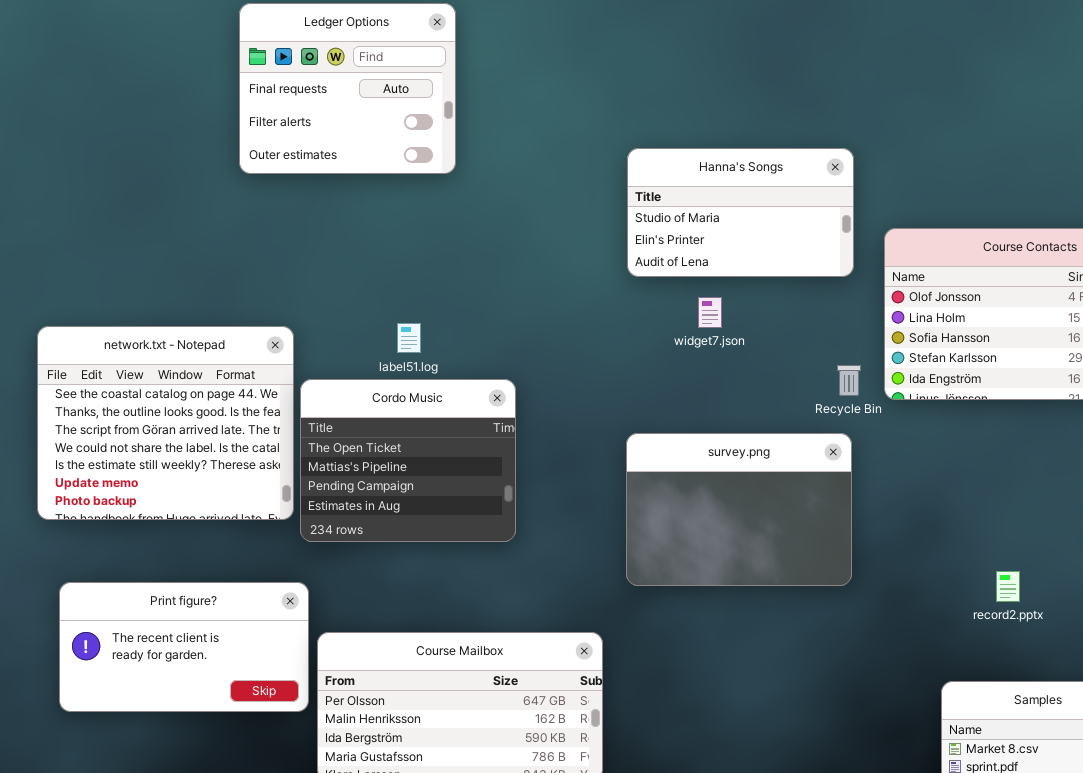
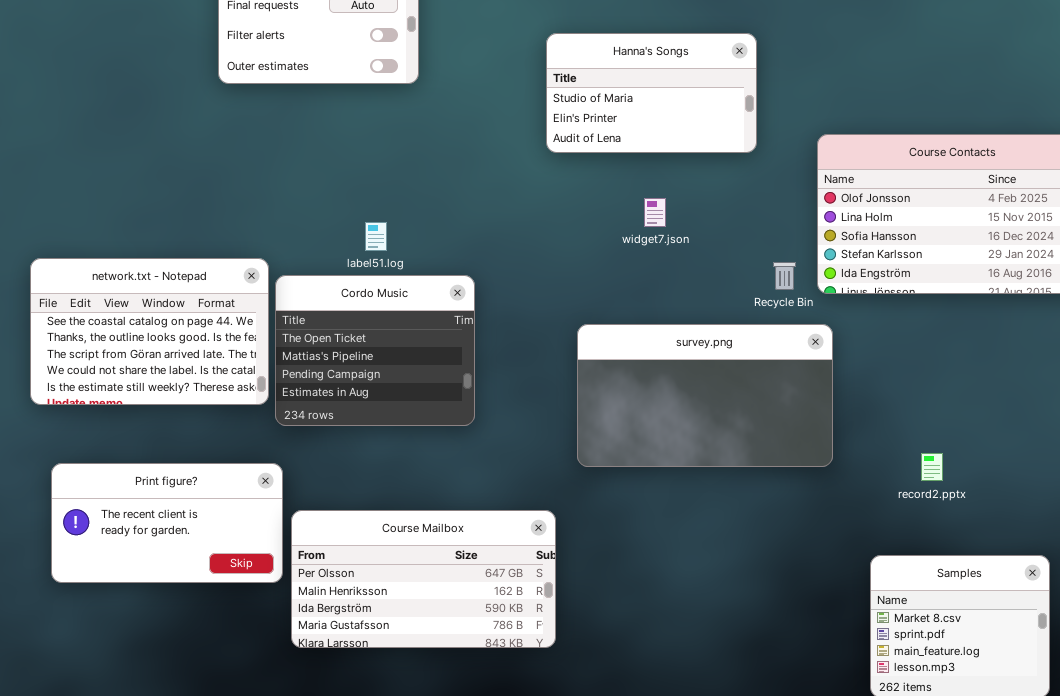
Hanna's Songs: [627,148,854,277] -> [546,33,757,153], moved
network.txt - Notepad: [37,326,294,520] -> [30,258,269,405], resized
survey.png: [626,433,852,586] -> [577,324,833,467], resized

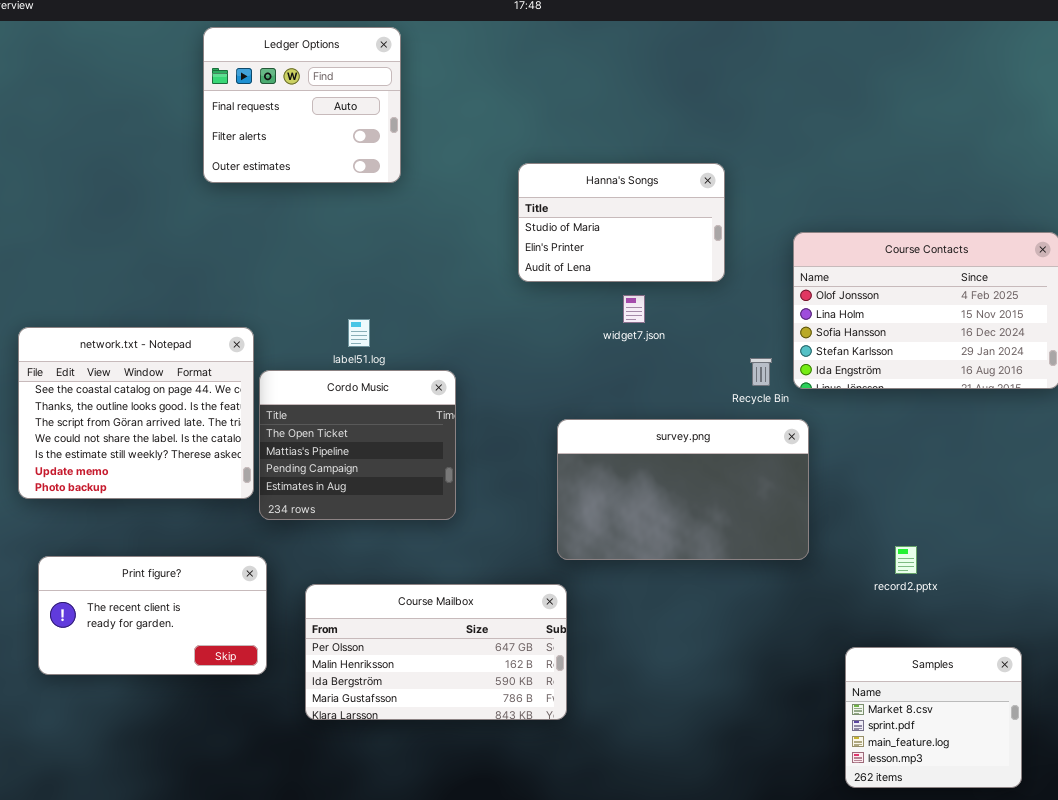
Hanna's Songs: [546,33,757,153] -> [518,163,725,282], moved
network.txt - Notepad: [30,258,269,405] -> [18,327,254,499], resized
Course Mailbox: [291,510,556,648] -> [305,584,567,720], moved

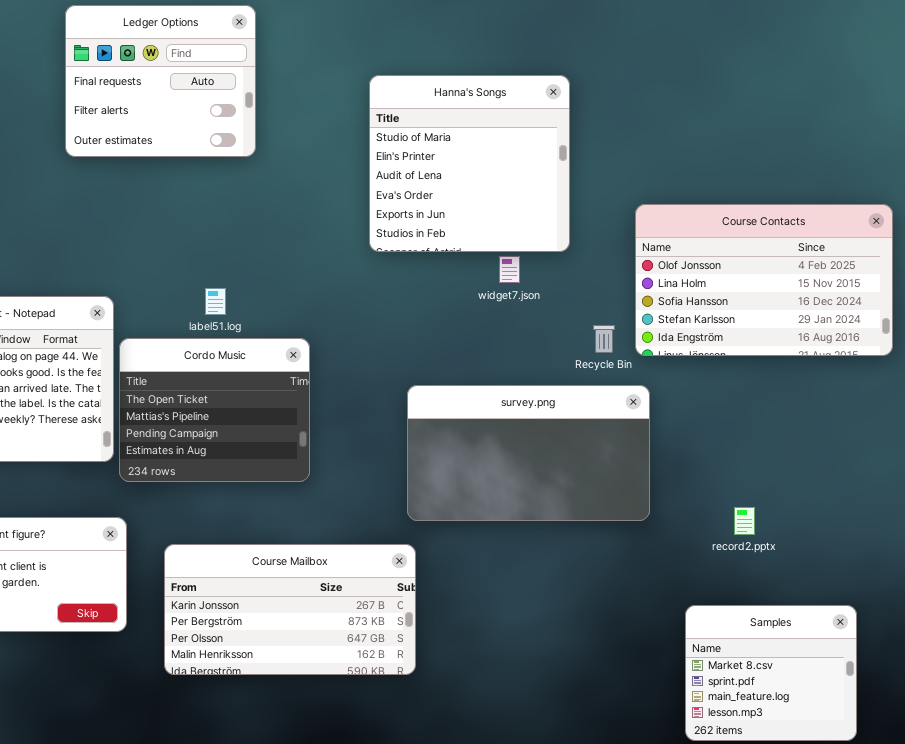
Hanna's Songs: [518,163,725,282] -> [369,75,570,252], resized
widget7.json: [623,295,645,323] -> [499,256,520,283], moved
Course Mailbox: [305,584,567,720] -> [164,544,416,675], scrolled up 2 rows

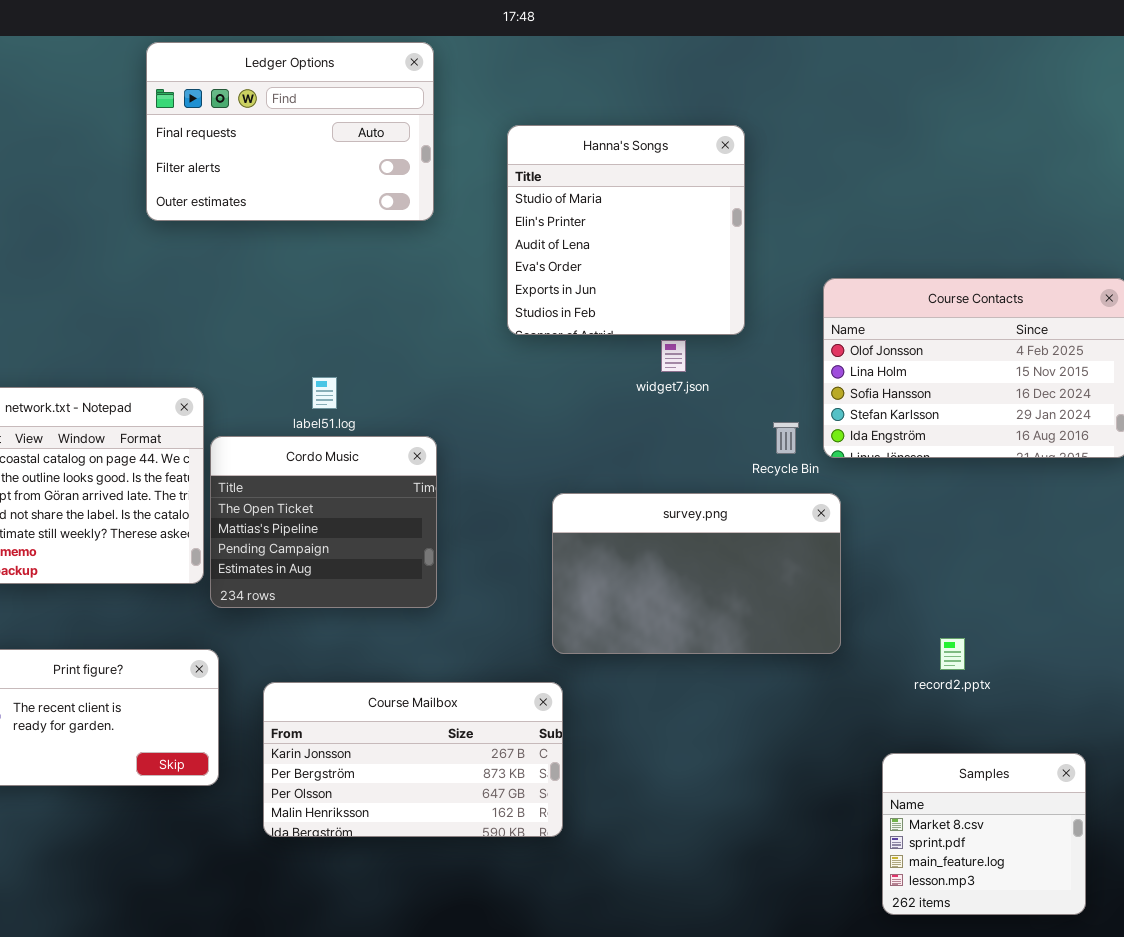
Ledger Options: [65,5,256,157] -> [146,42,434,221], resized

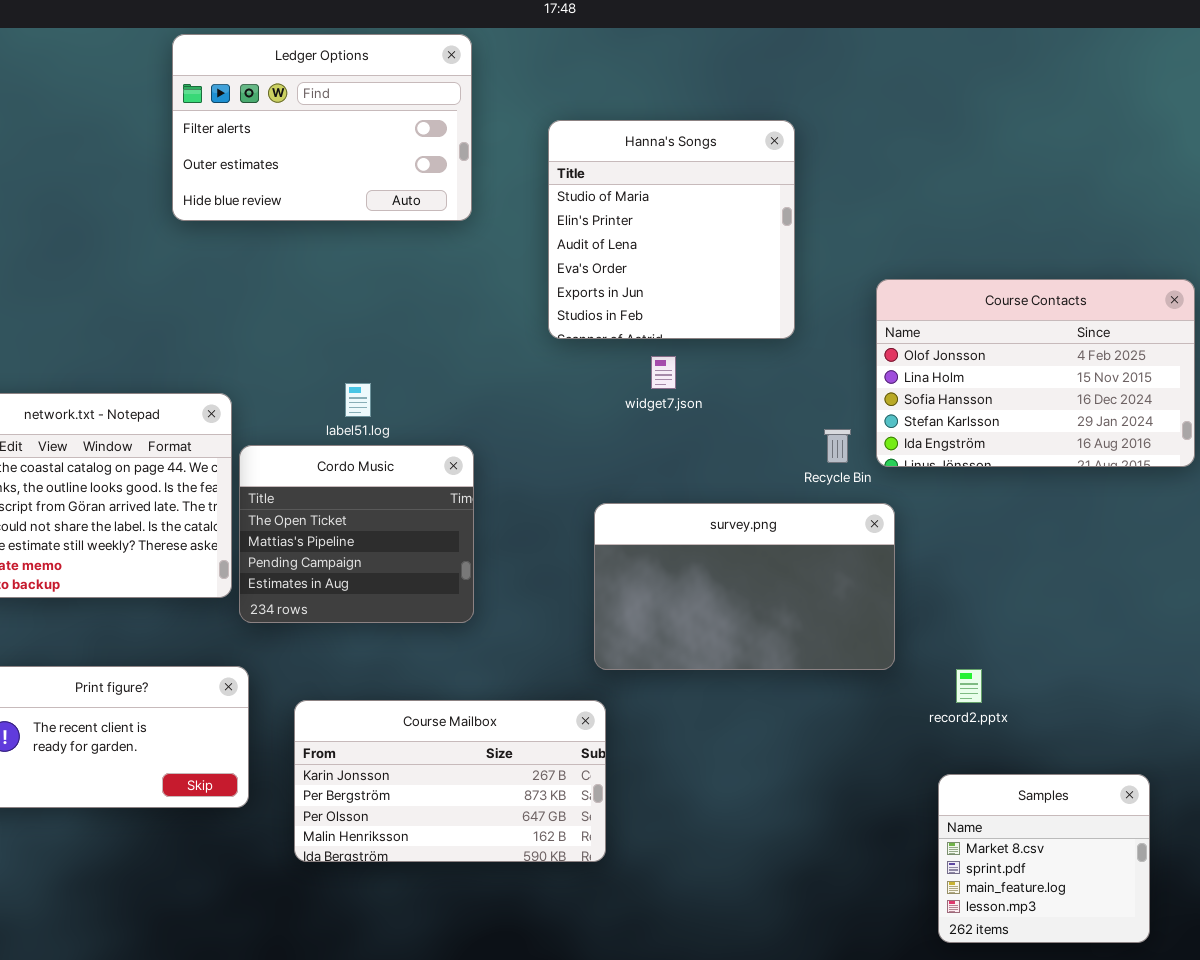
Ledger Options: [146,42,434,221] -> [172,34,472,221], scrolled down 1 row
widget7.json: [661,340,686,372] -> [651,356,676,389], moved
record2.pptx: [940,638,965,670] -> [956,669,982,703], moved

